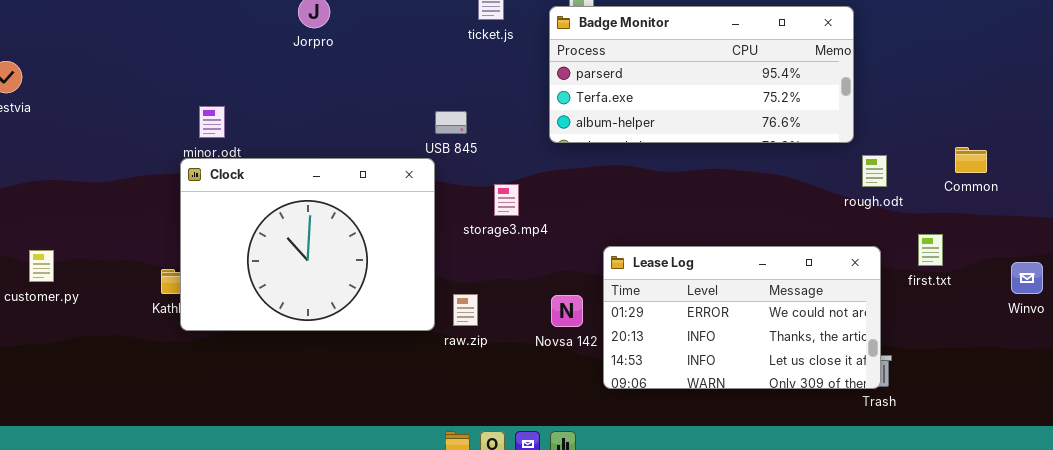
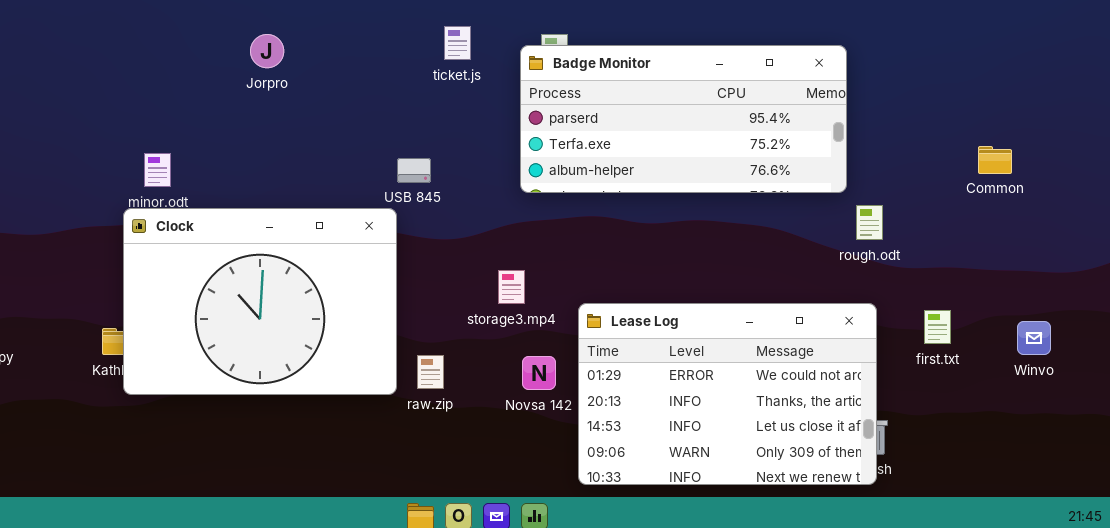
Common: [955,147,987,173] -> [978,146,1012,174], moved
storage3.mp4: [494,184,519,216] -> [498,270,525,304], moved
first.txt: [918,234,943,266] -> [924,310,951,344], moved
Lease Log: [603,246,881,389] -> [578,303,877,485], resized

